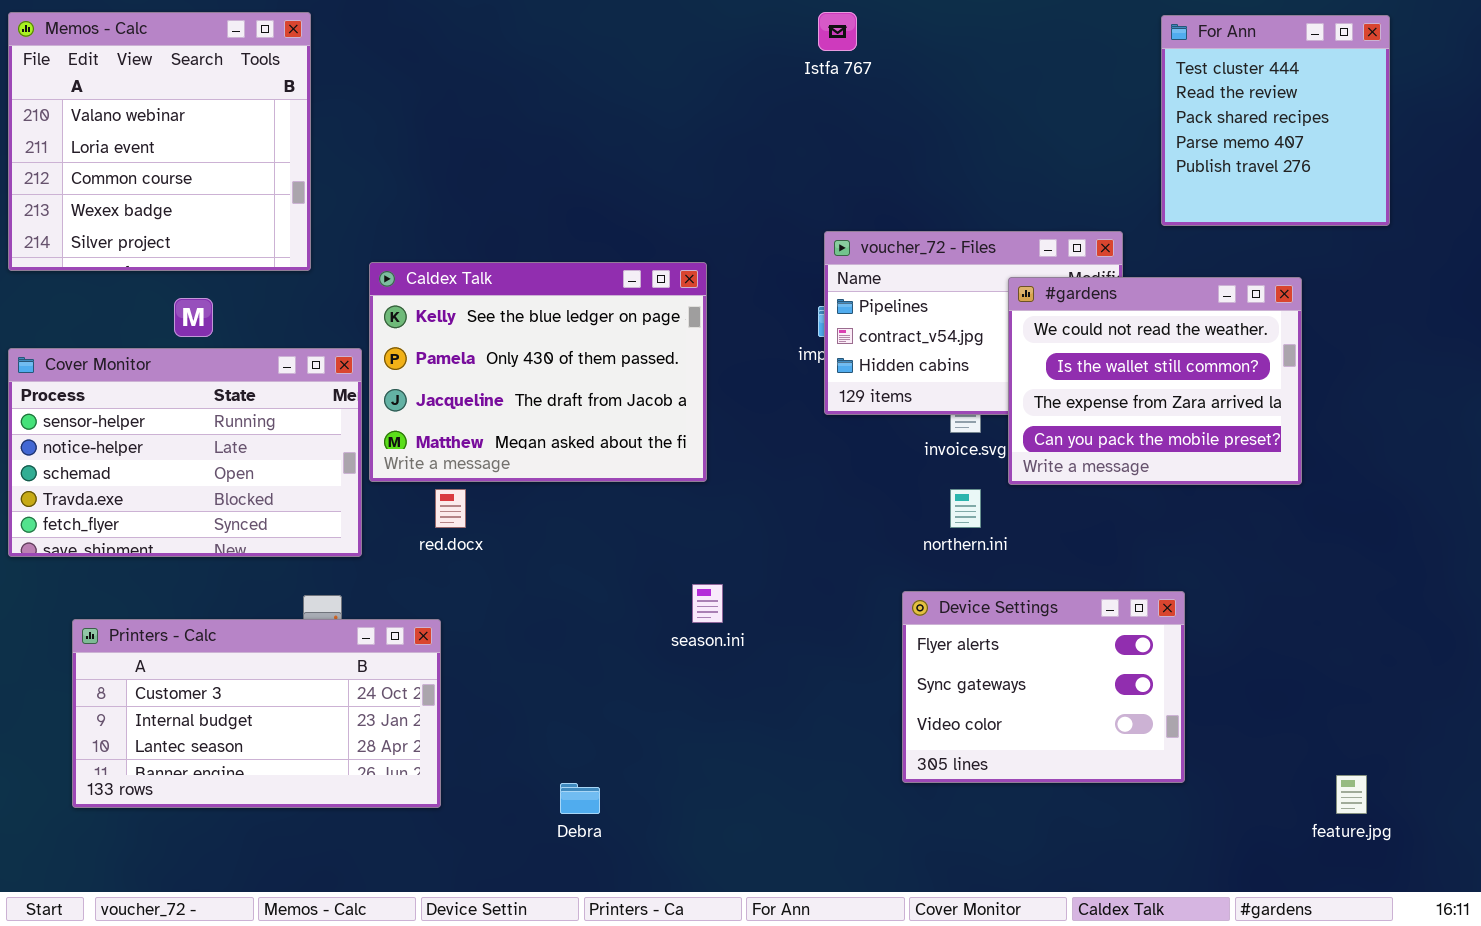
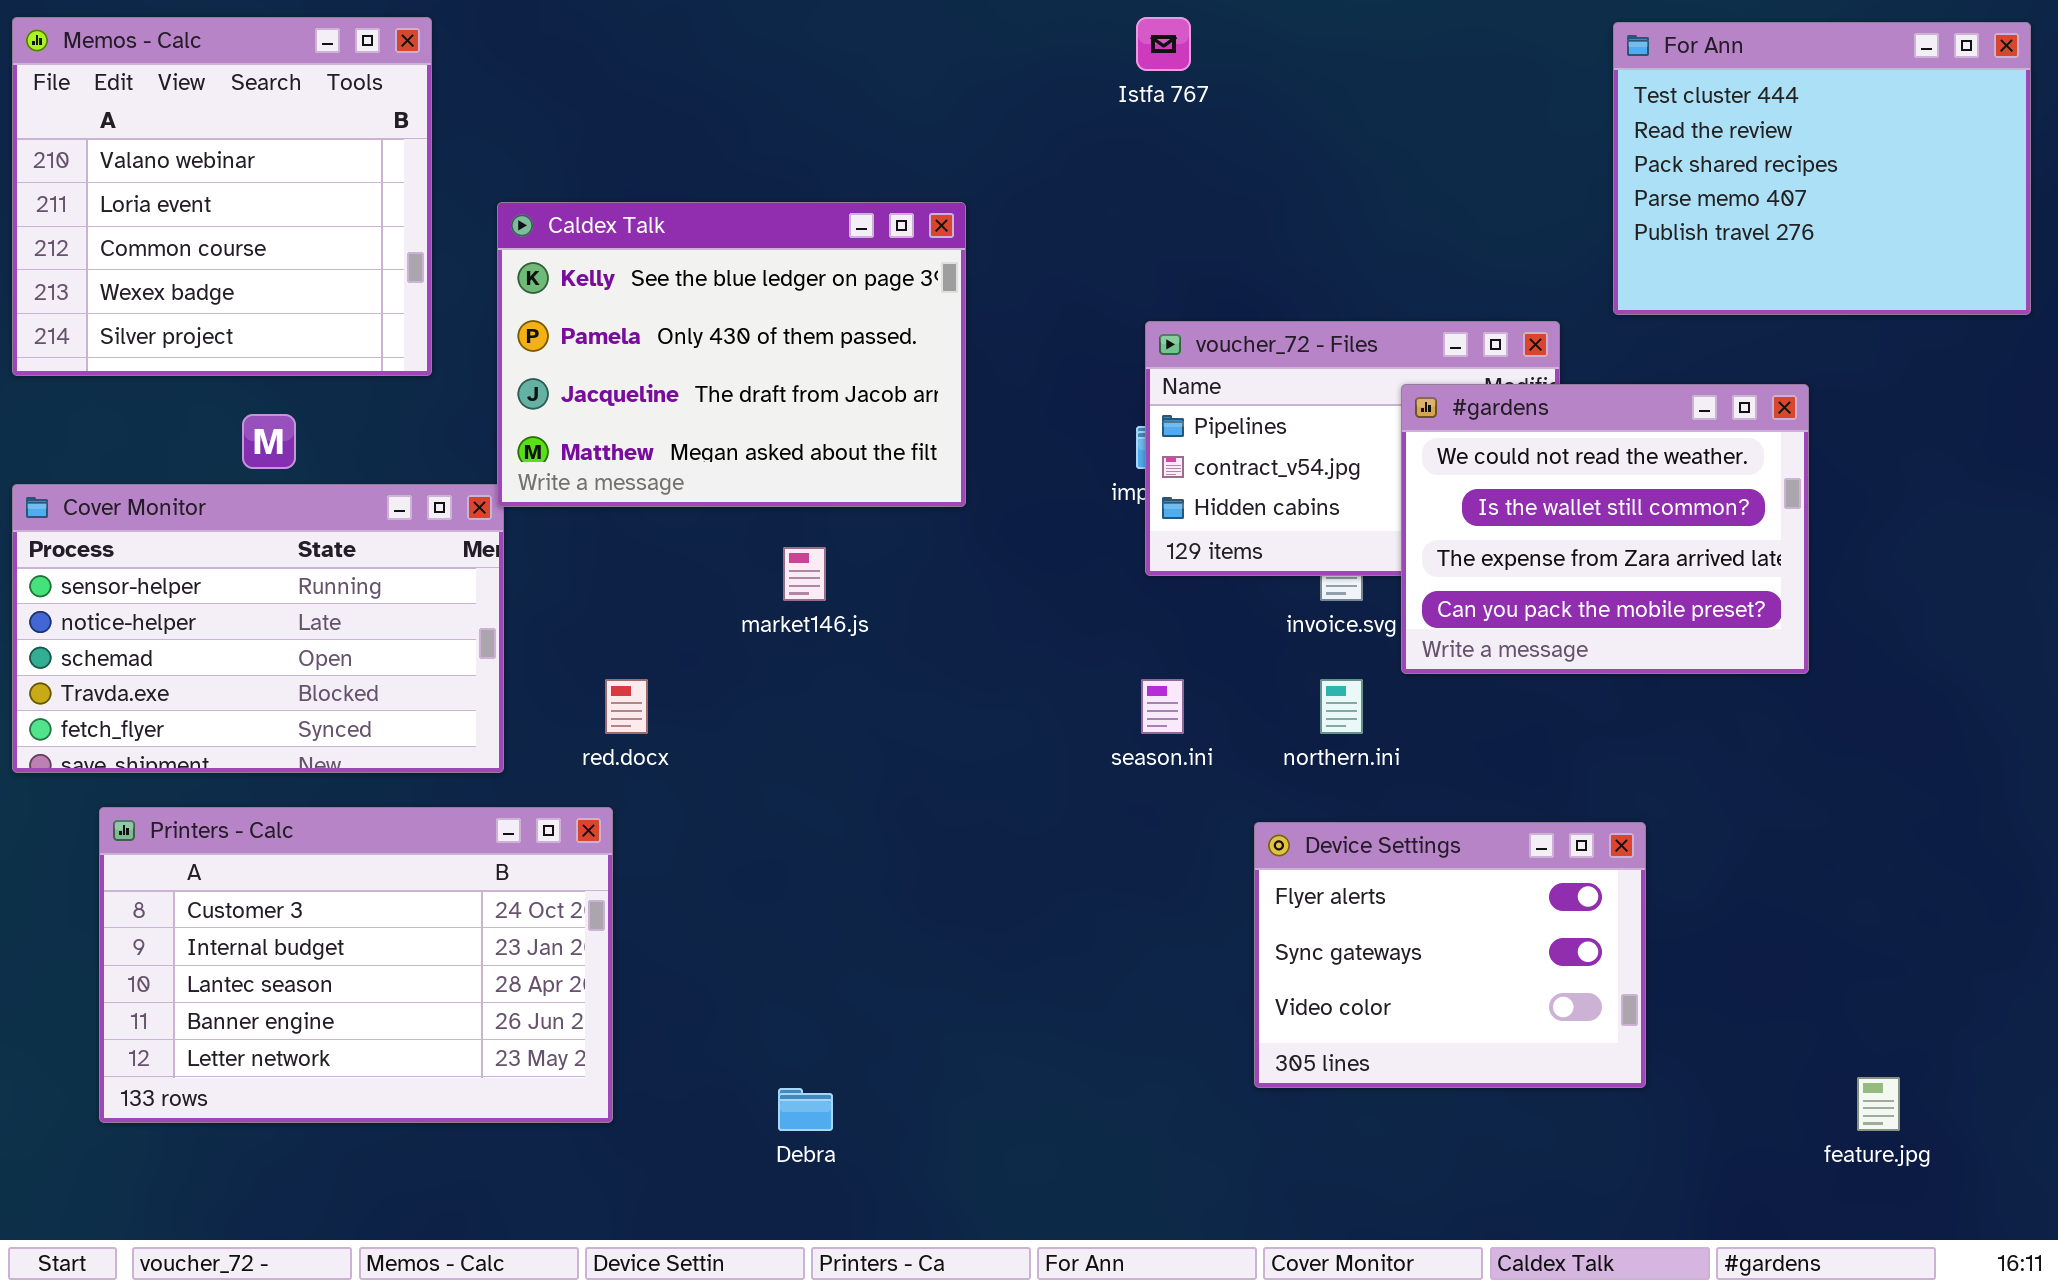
For Ann: [1161,15,1390,226] -> [1613,22,2031,315], resized
Caldex Talk: [369,262,707,482] -> [497,202,966,507], moved
season.ini: [692,584,723,623] -> [1141,679,1184,734], moved
Printers - Calc: [72,619,441,808] -> [99,807,613,1123], resized

